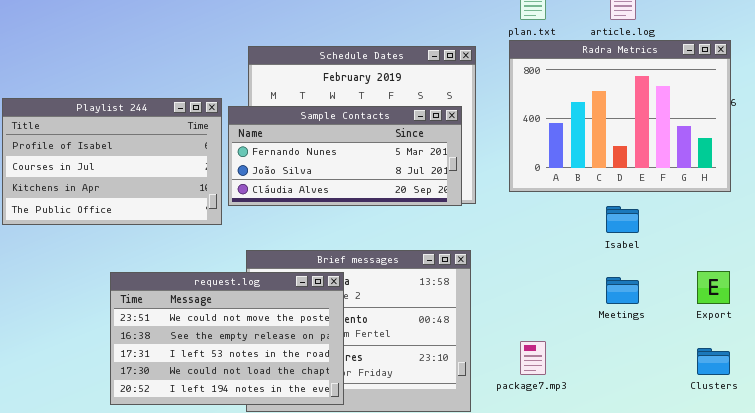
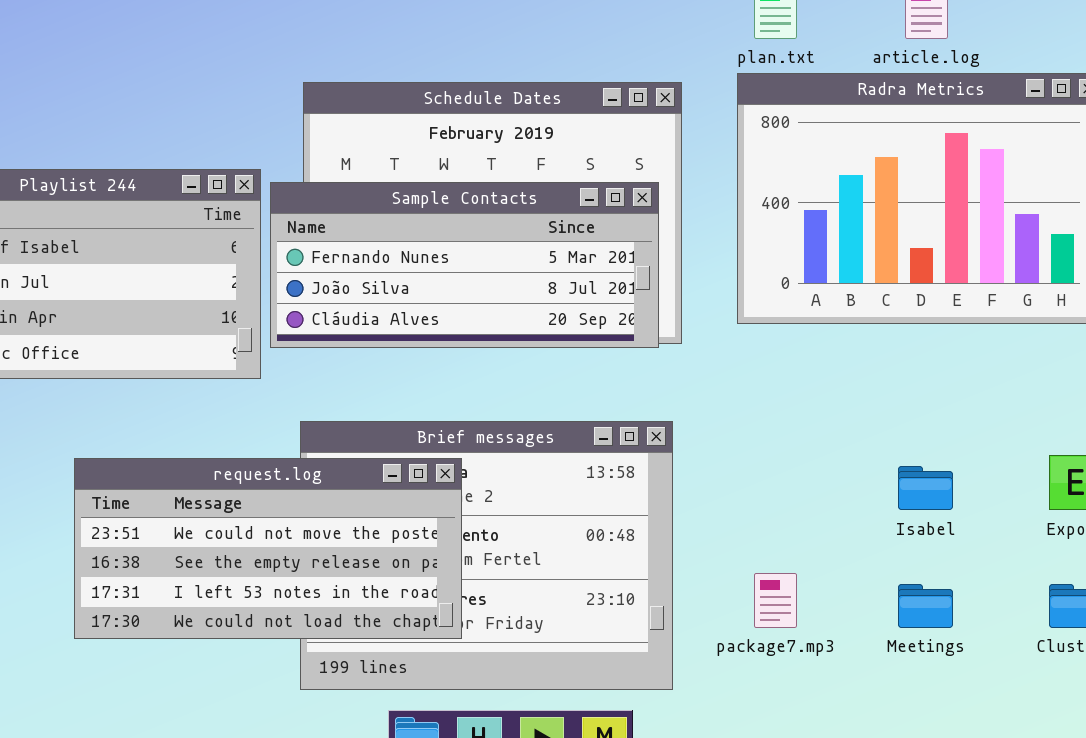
Isabel: [606,206,639,233] -> [898,466,953,510], moved
request.log: [110,272,344,405] -> [74,458,462,639], resized
Meetings: [606,277,639,304] -> [898,584,953,628], moved

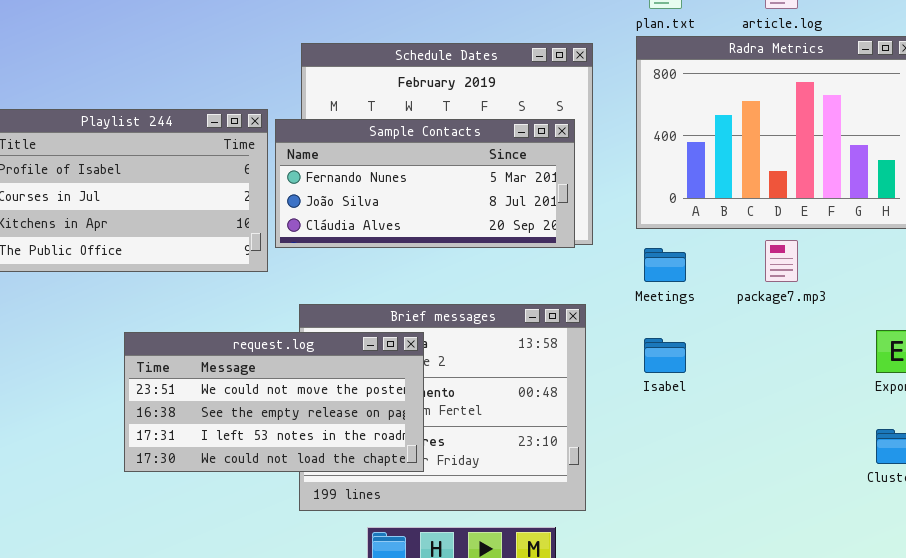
Isabel: [898,466,953,510] -> [644,338,686,373], moved
package7.mp3: [754,573,797,628] -> [765,240,798,282], moved
Meetings: [898,584,953,628] -> [644,248,686,282], moved

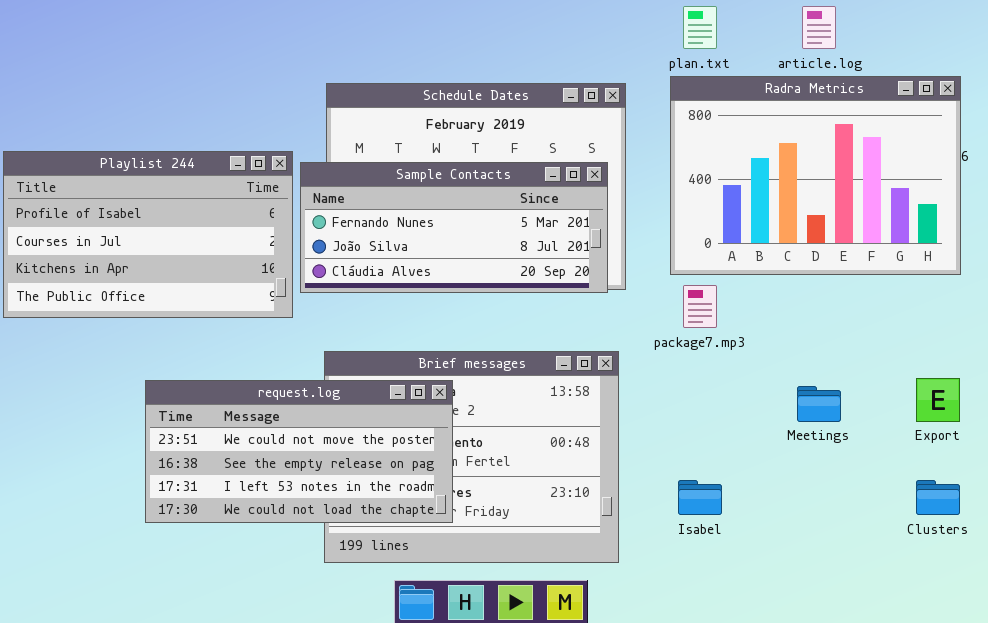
package7.mp3: [765,240,798,282] -> [683,285,717,328], moved
Meetings: [644,248,686,282] -> [797,386,841,422], moved
Isabel: [644,338,686,373] -> [678,480,722,515], moved

